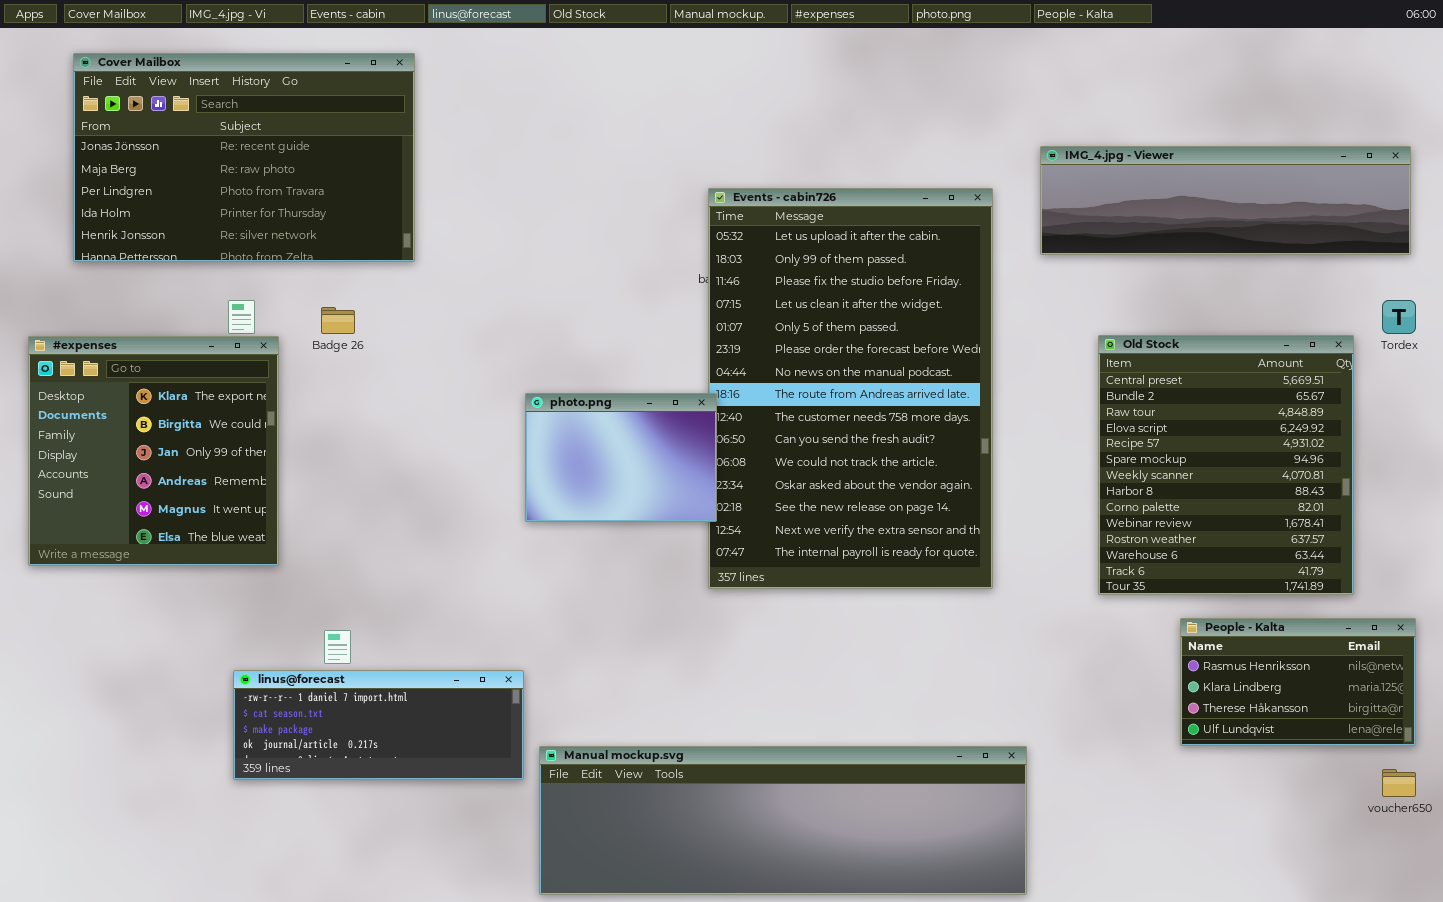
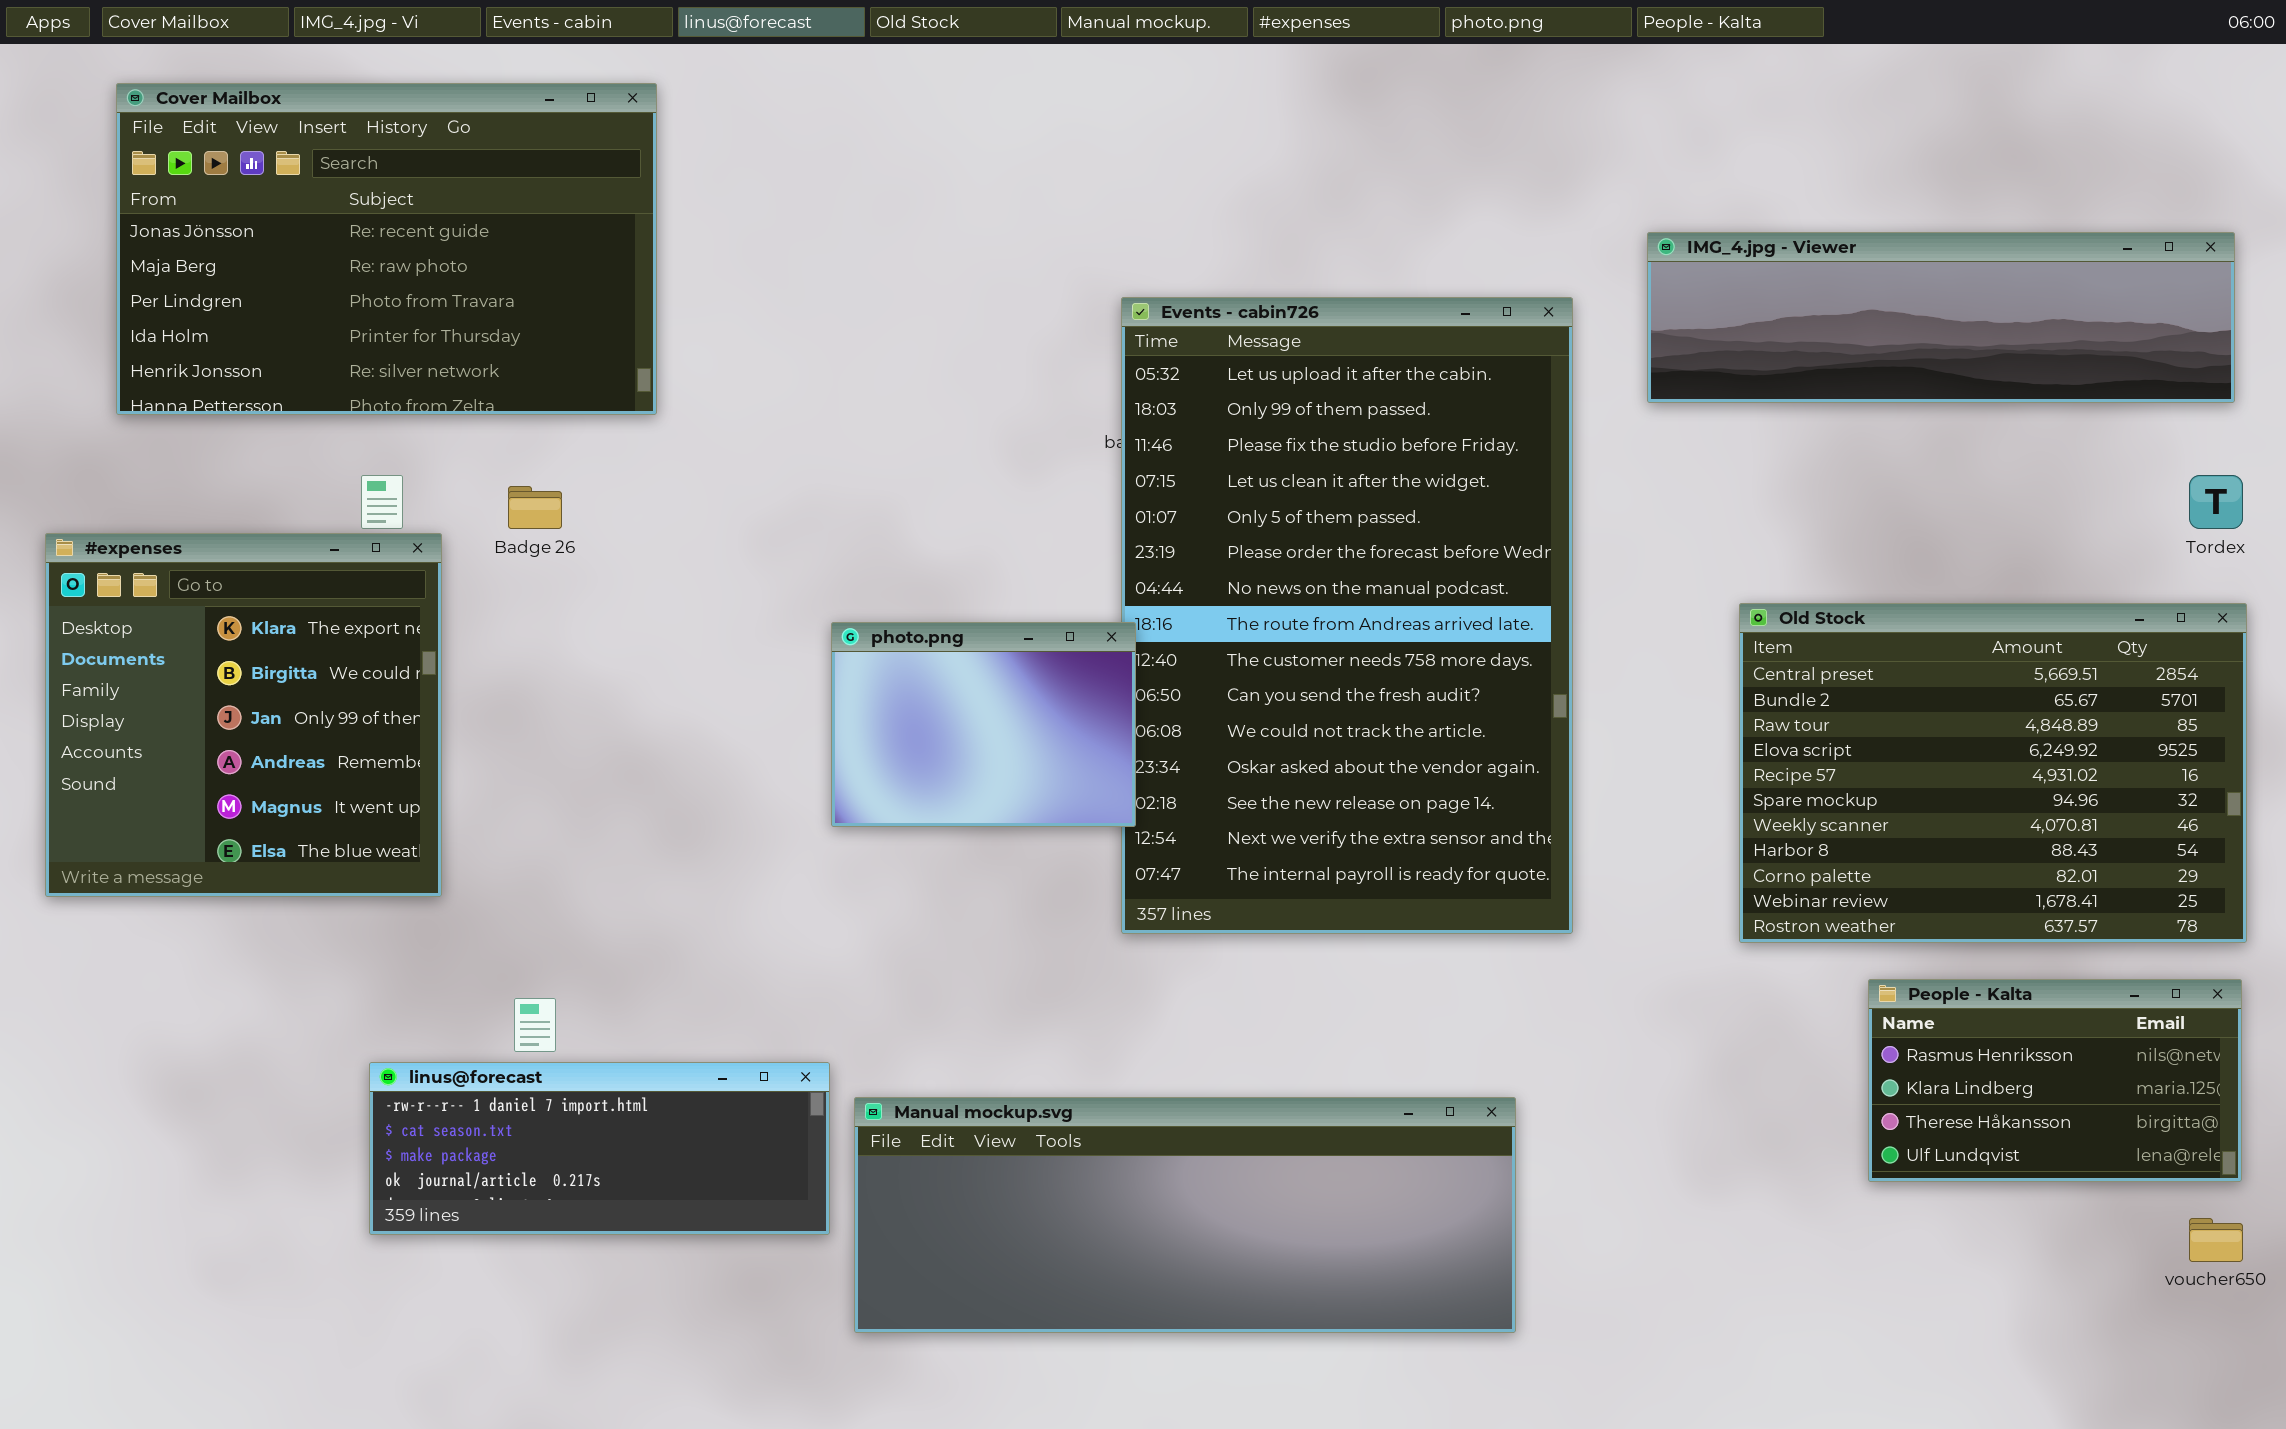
Old Stock: [1098,335,1354,595] -> [1739,603,2247,943], resized
Manual mockup.svg: [539,746,1027,895] -> [854,1097,1516,1333], moved, resized

